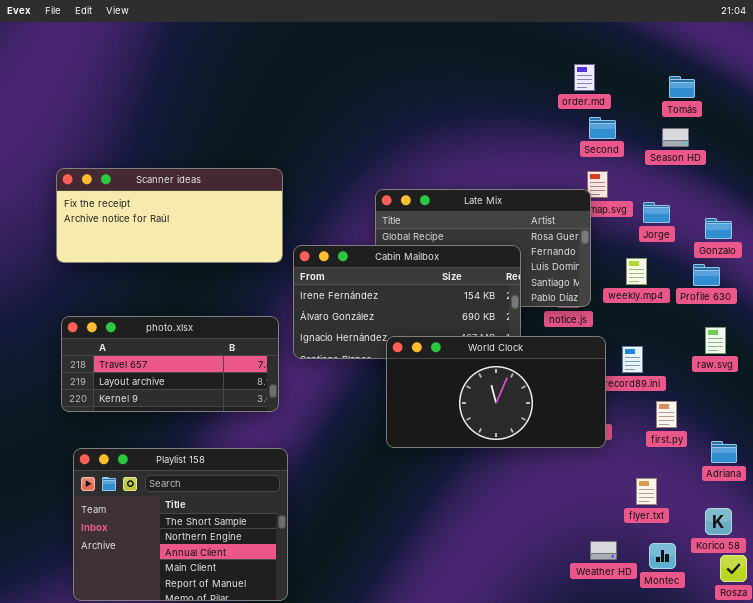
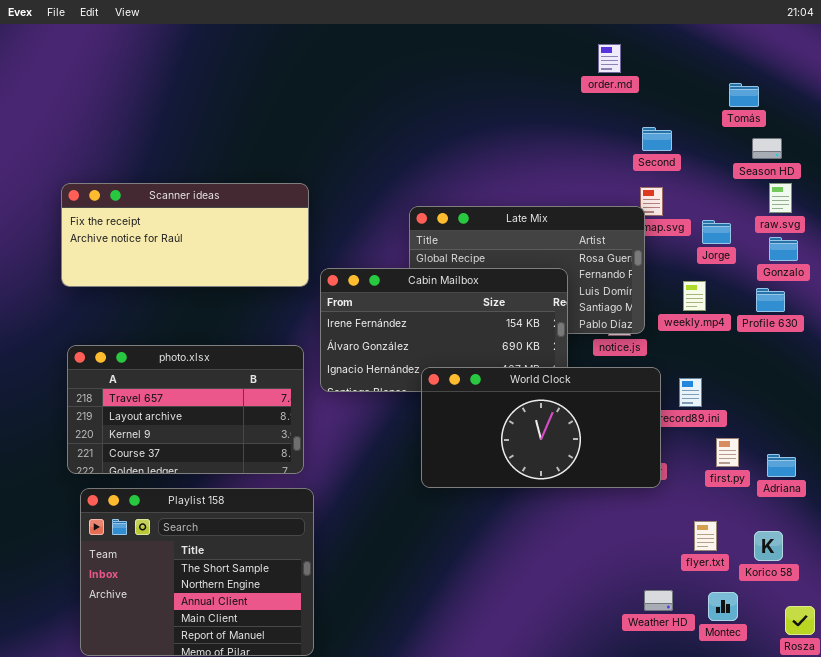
order.md: [574,64,595,91] -> [598,44,621,73], moved
Season HD: [662,128,689,147] -> [752,138,782,159], moved
photo.xlsx: [61,316,279,412] -> [67,345,304,474], resized
raw.svg: [705,327,726,354] -> [769,183,792,213], moved
Adriana: [711,441,737,463] -> [767,454,796,477], moved
Korico 58: [705,508,732,535] -> [754,531,783,561], moved

